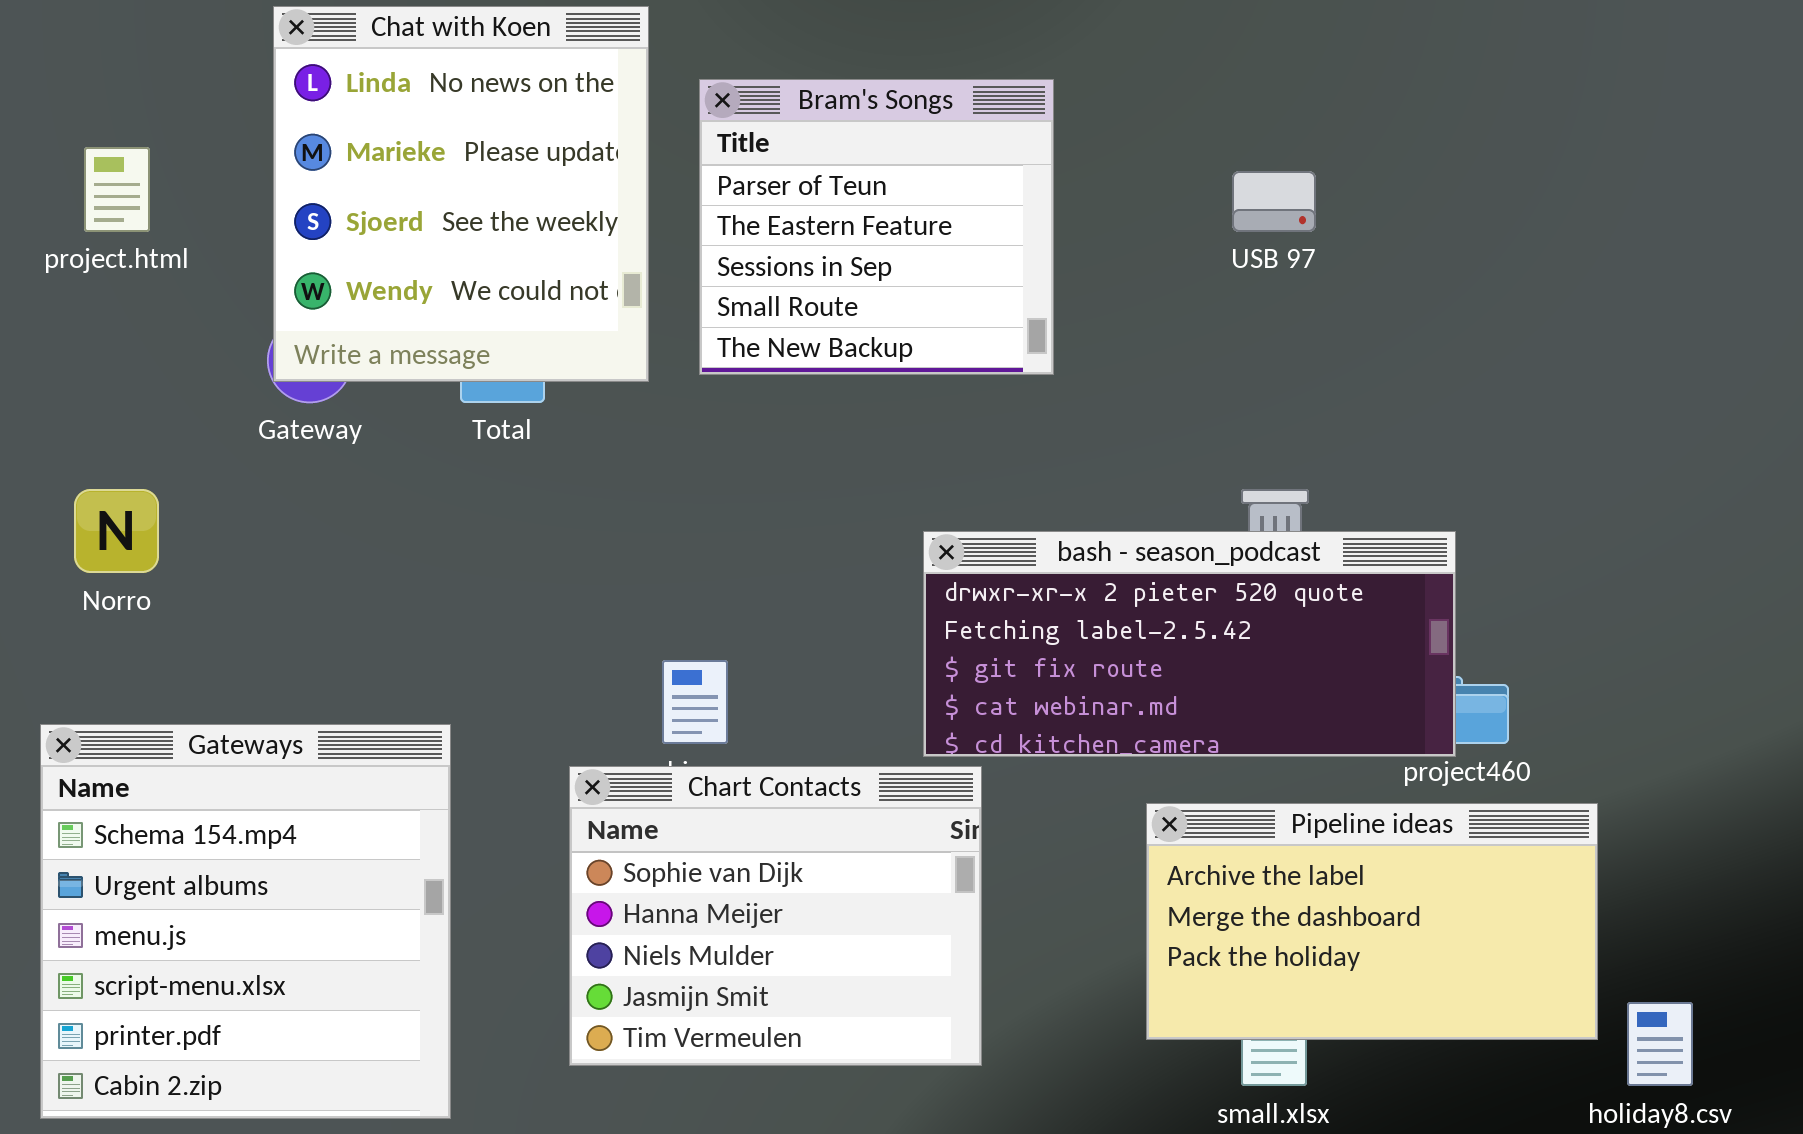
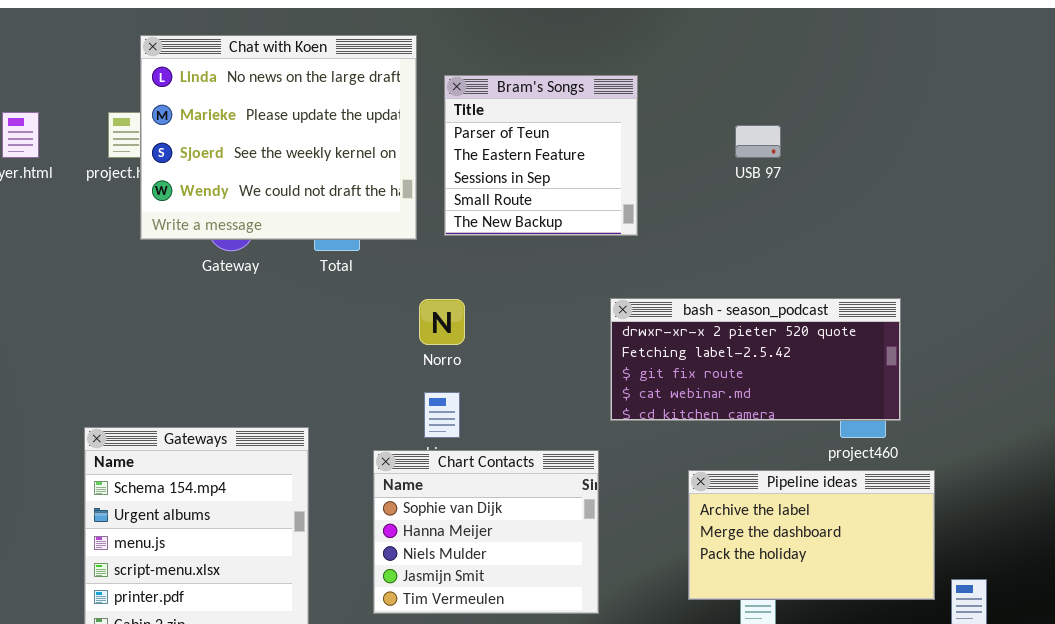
Chat with Koen: [273,6,649,382] -> [140,35,417,240], resized
Norro: [74,489,159,573] -> [419,299,465,345], moved
bash - season_podcast: [923,531,1456,757] -> [610,298,901,421], moved

